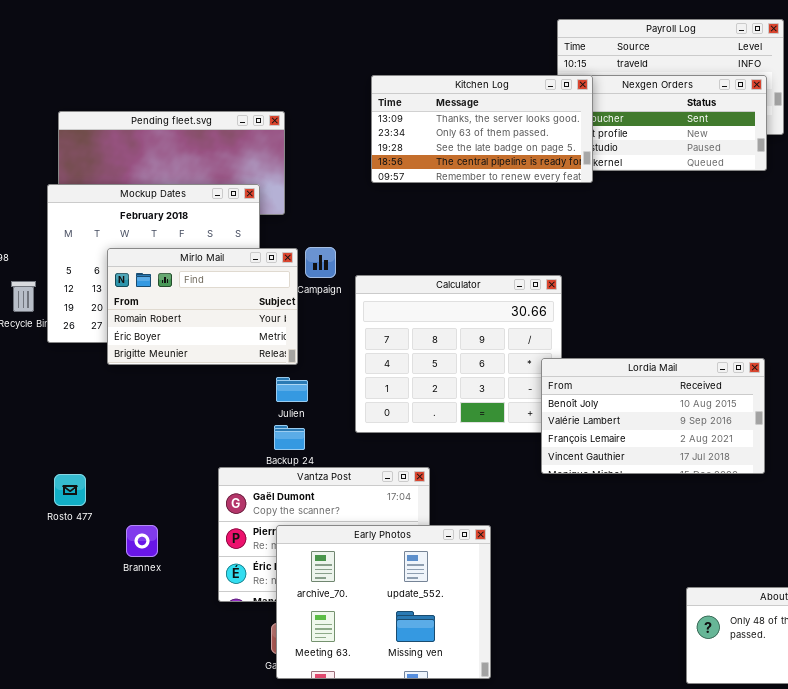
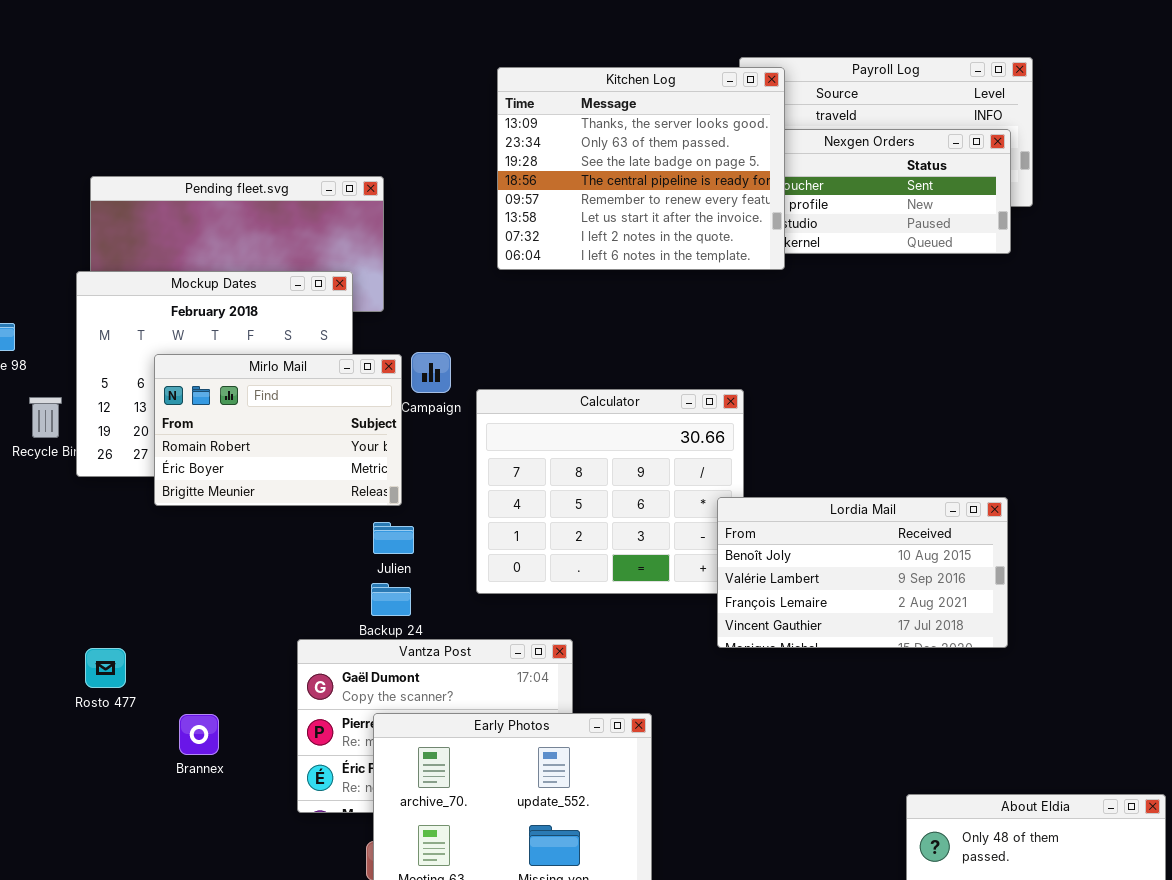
Kitchen Log: [371,75,593,183] -> [497,67,785,270], resized

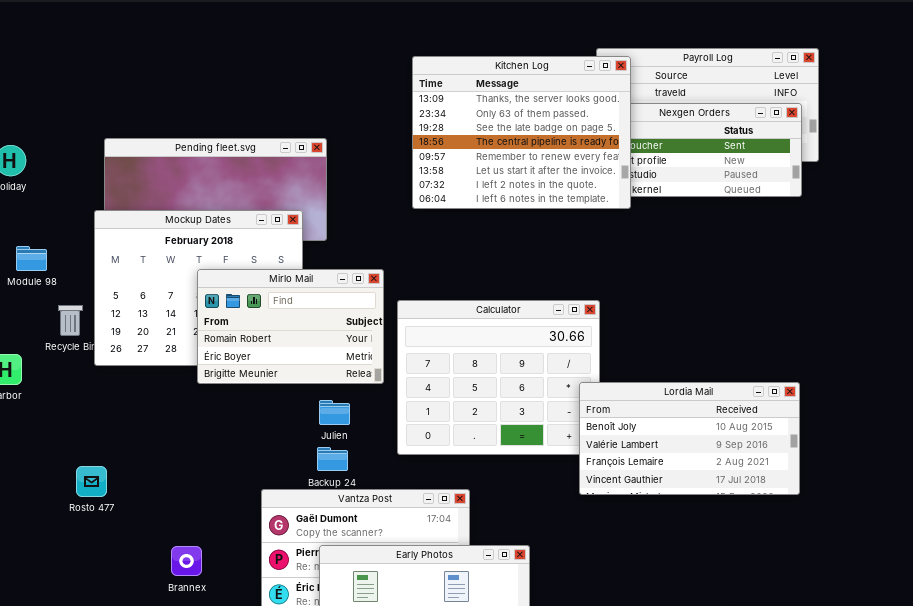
Mirlo Mail: [154,354,402,506] -> [197,269,384,384], moved
Rosto 477: [85,648,126,688] -> [76,466,107,497], moved

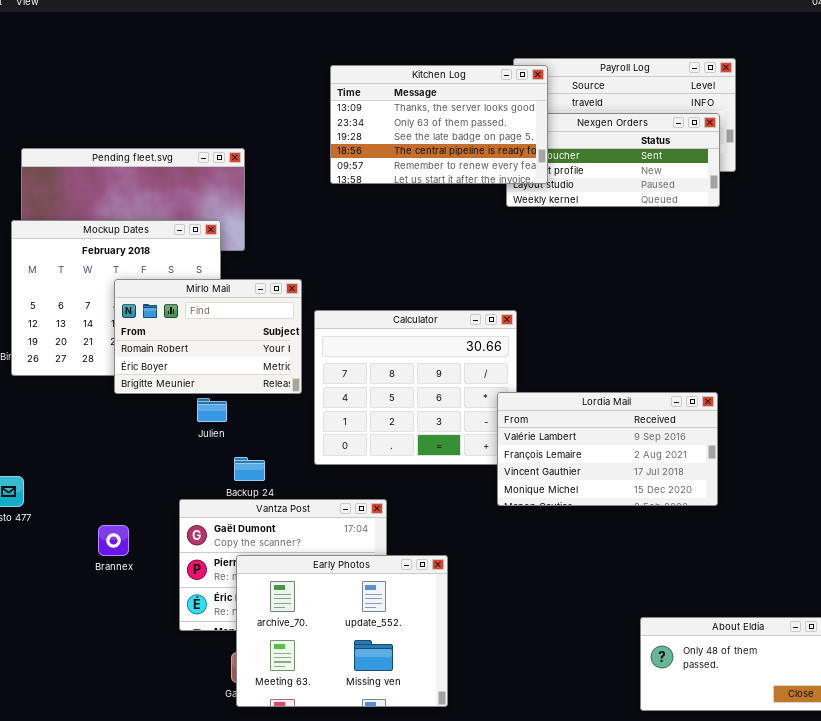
Kitchen Log: [412,56,631,209] -> [330,65,548,184], resized
Lordia Mail: [579,382,800,495] -> [497,392,718,506], scrolled down 1 row
Julien: [319,400,350,425] -> [197,398,227,422], moved
Brannex: [171,546,202,576] -> [98,525,129,556], moved

